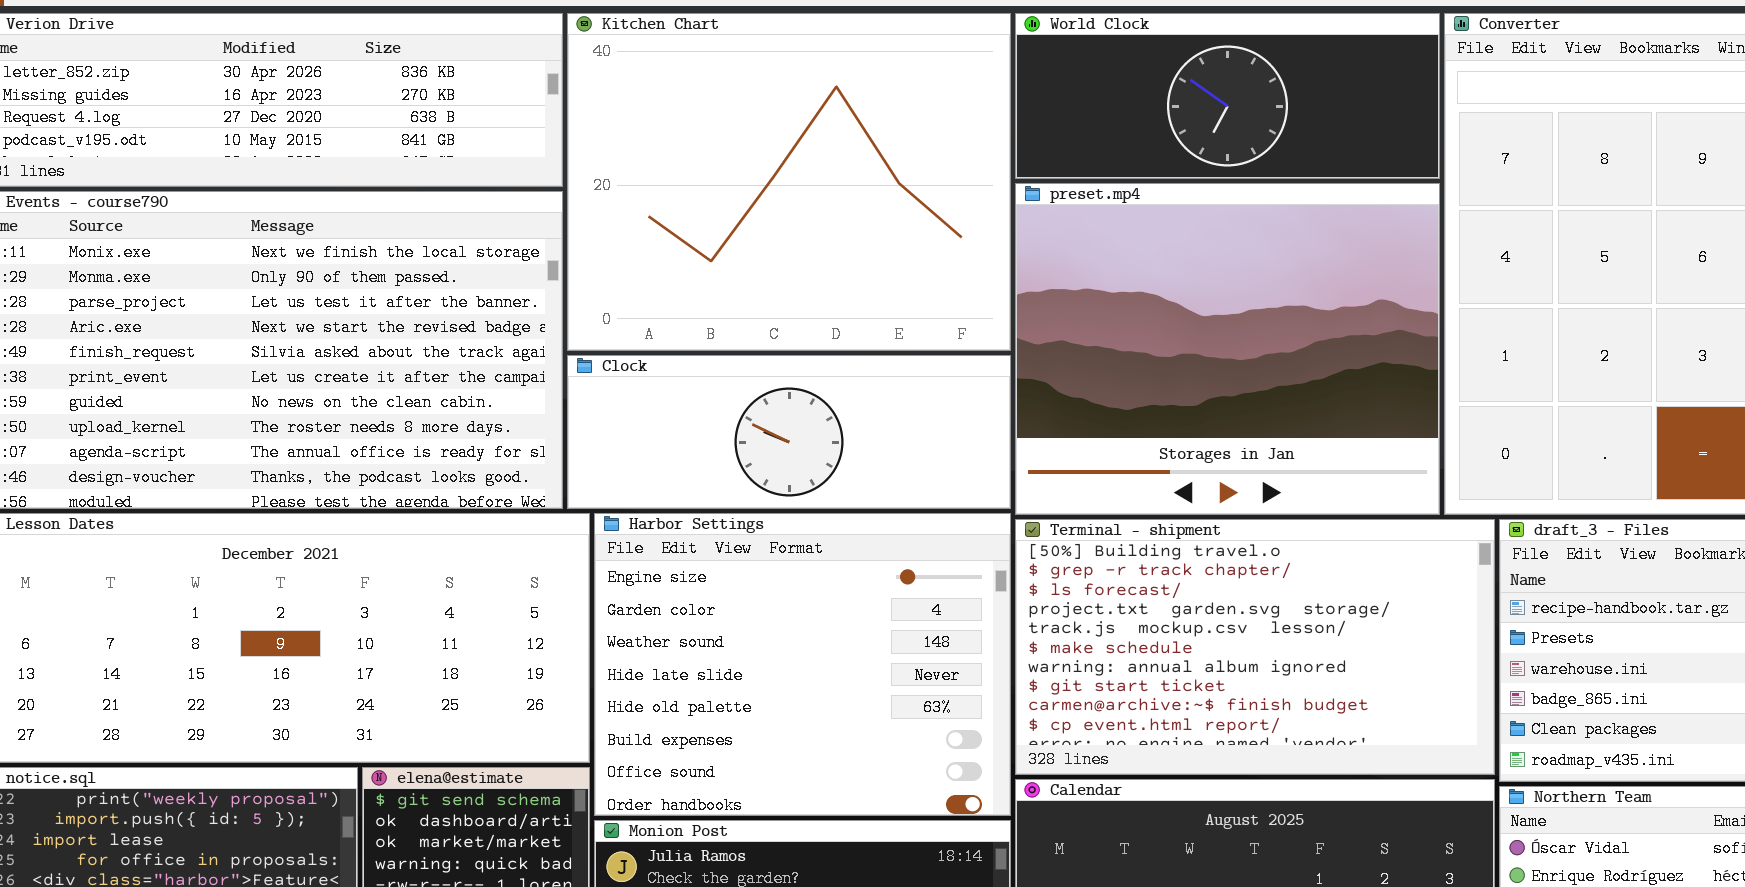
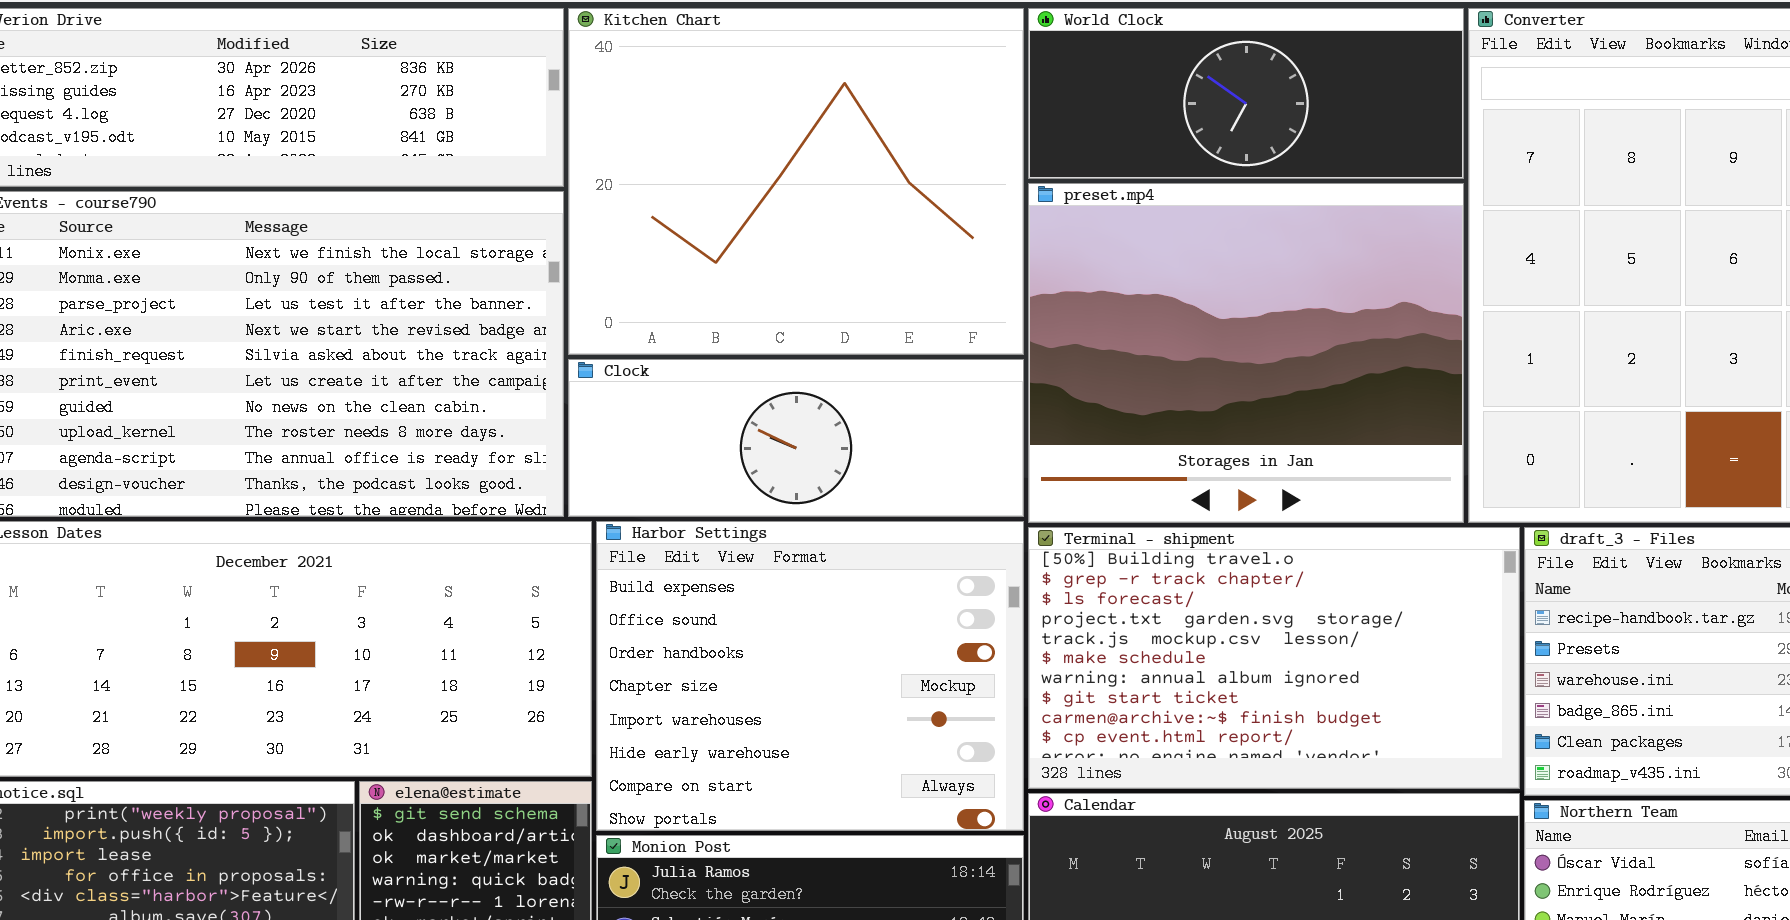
Harbor Settings: [594,513,1011,816] -> [596,521,1024,831], scrolled down 5 rows

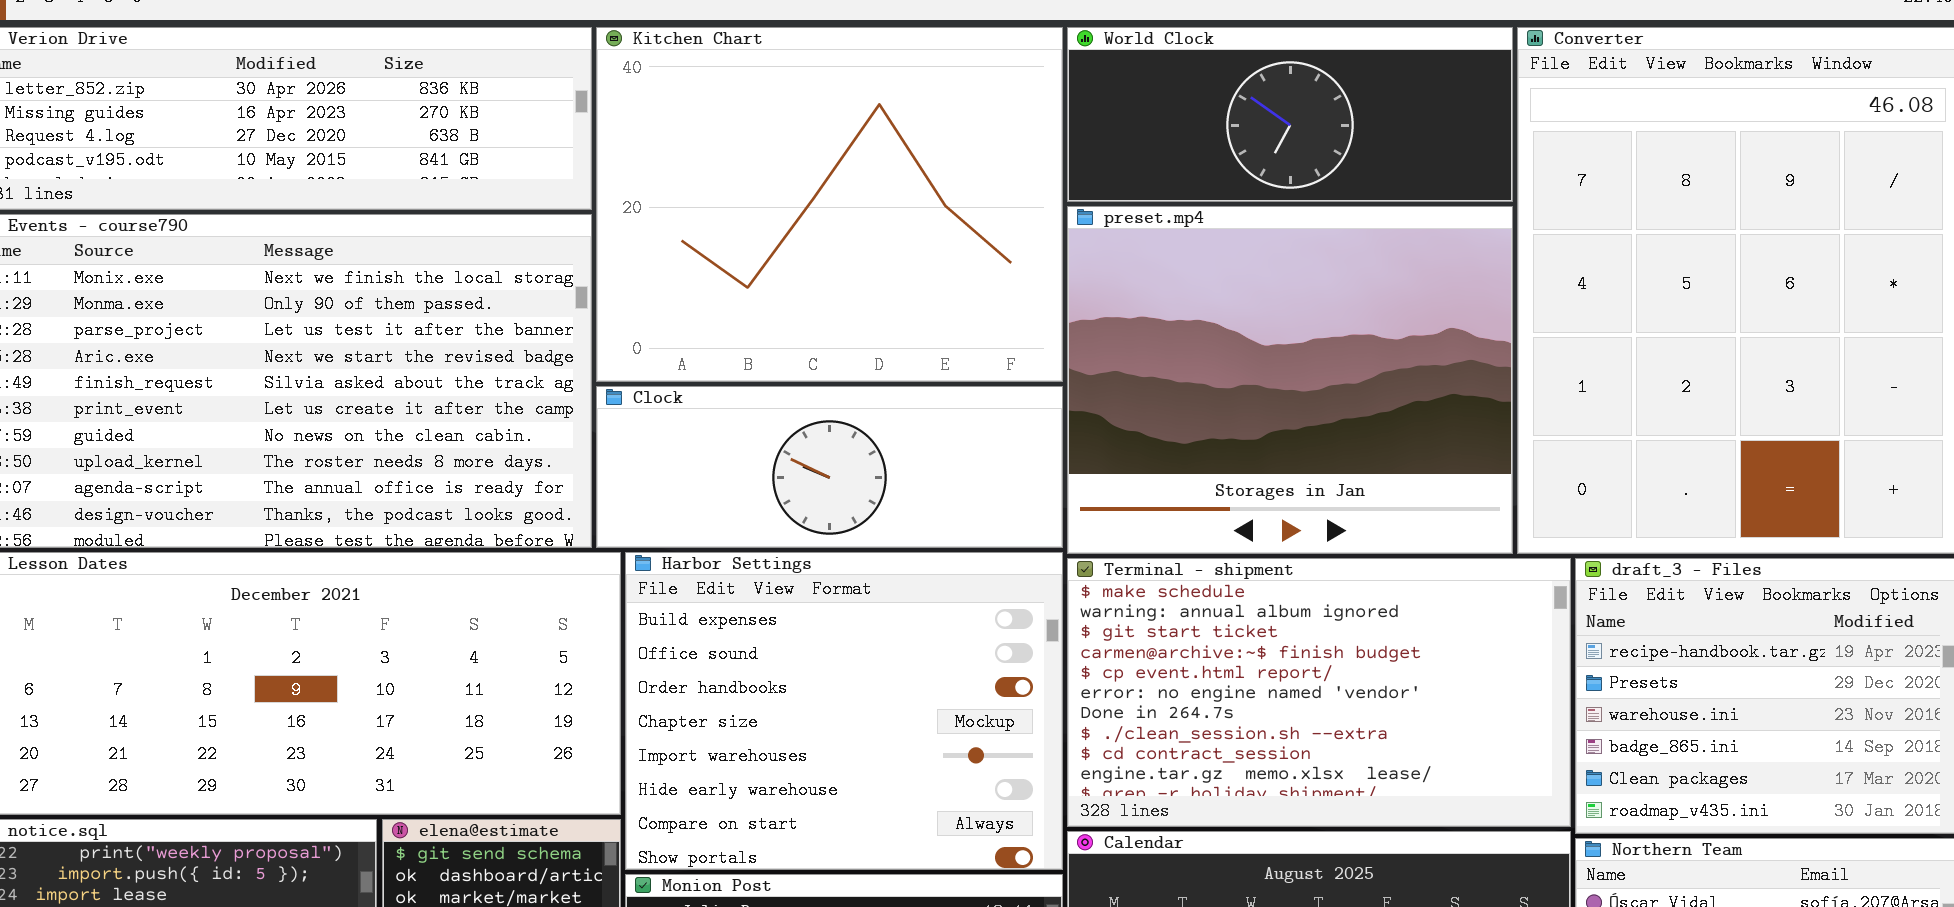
Terminal - shipment: [1028,527,1520,789] -> [1067,558,1571,827], scrolled down 5 rows

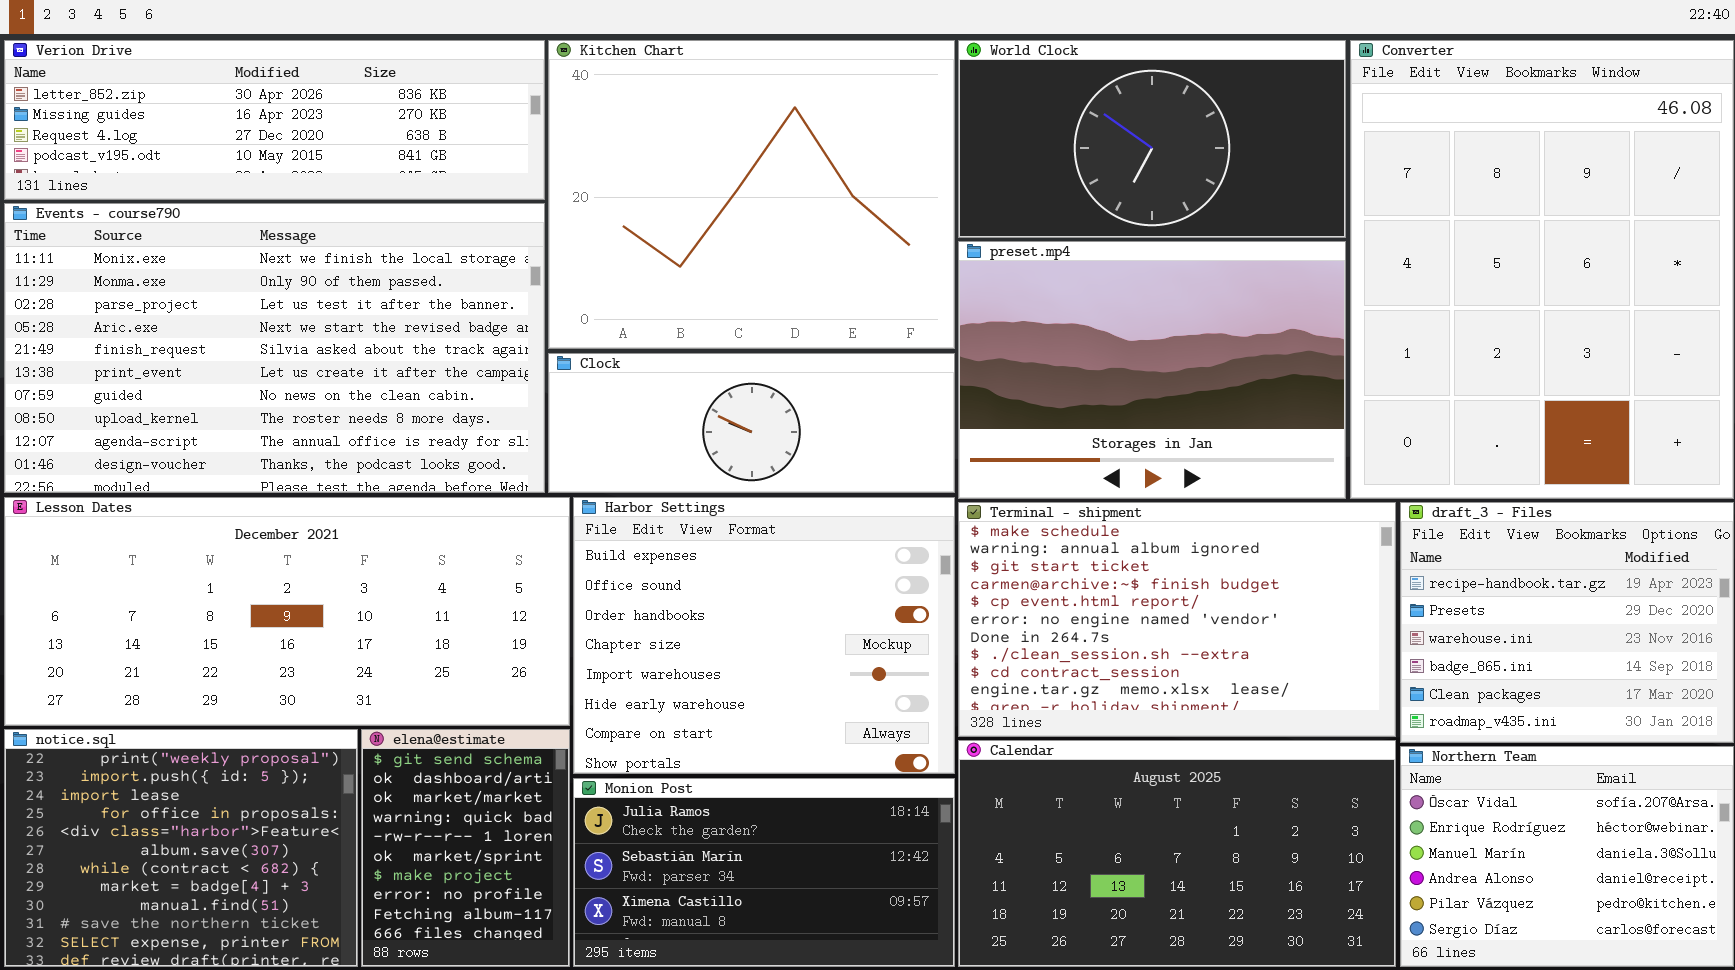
World Clock: [1067,27,1513,202] -> [958,40,1346,238], resized
preset.mp4: [1067,206,1513,554] -> [958,241,1346,499], resized

